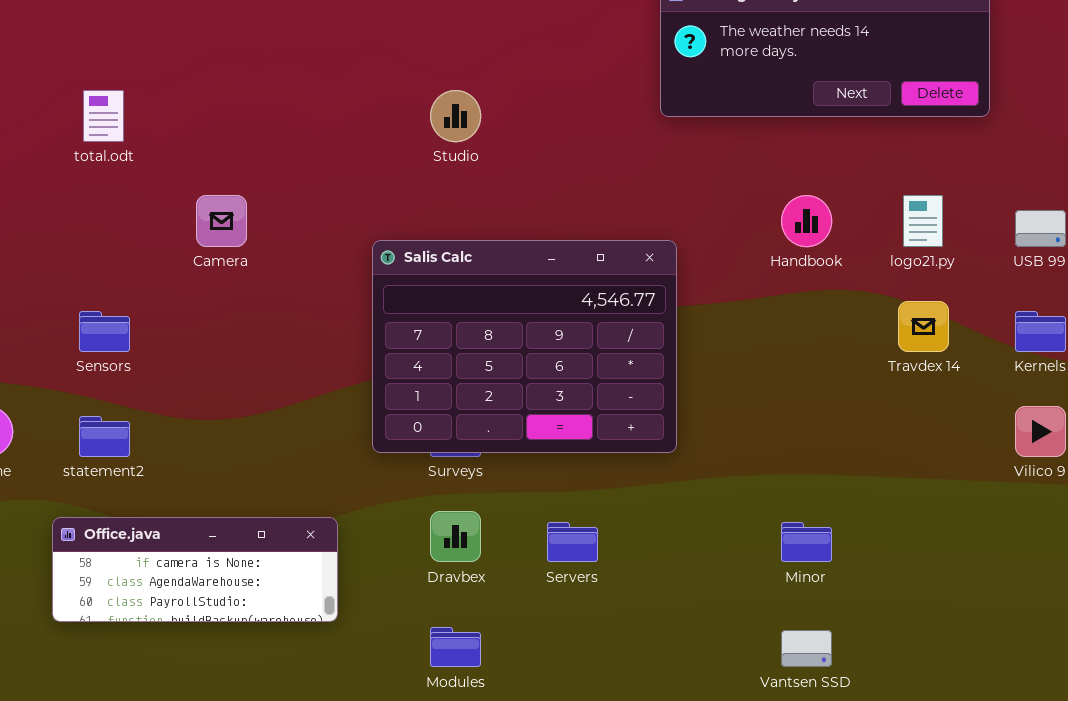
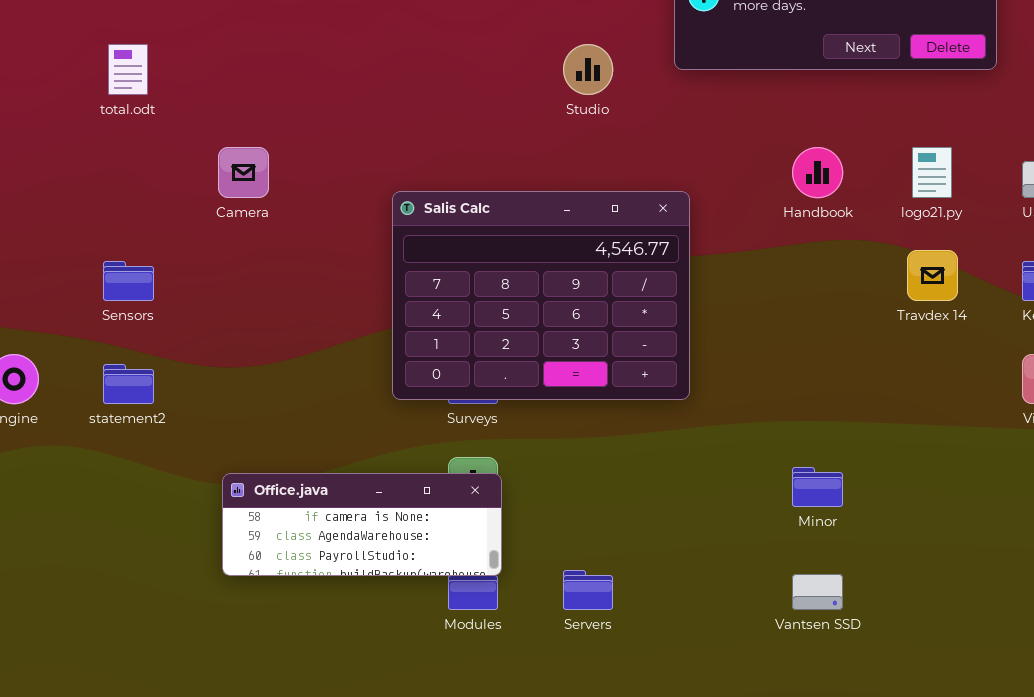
Studio: [430,90,481,142] -> [563,44,613,95], moved
Office.java: [52,517,338,622] -> [222,473,502,576], moved
Servers: [547,522,598,562] -> [563,570,613,610], moved

